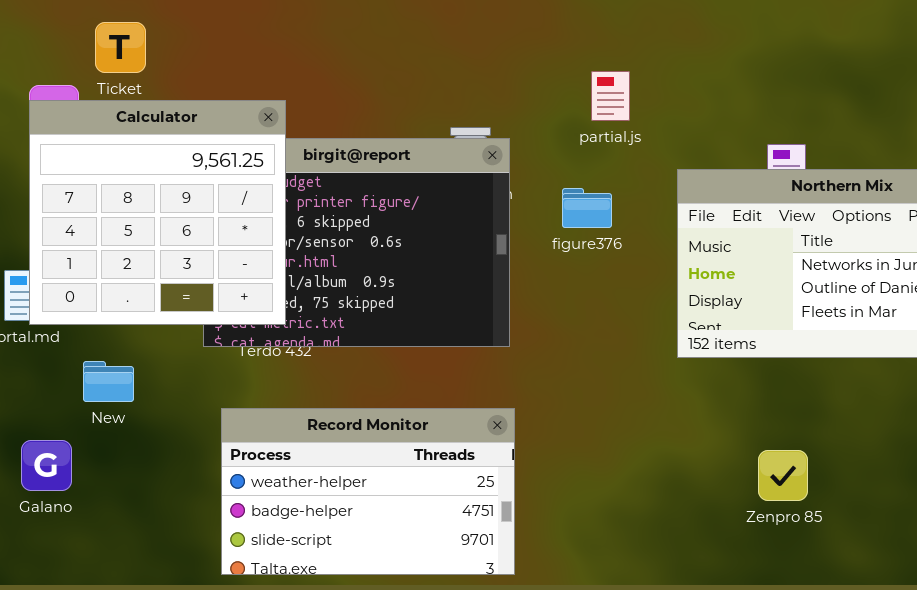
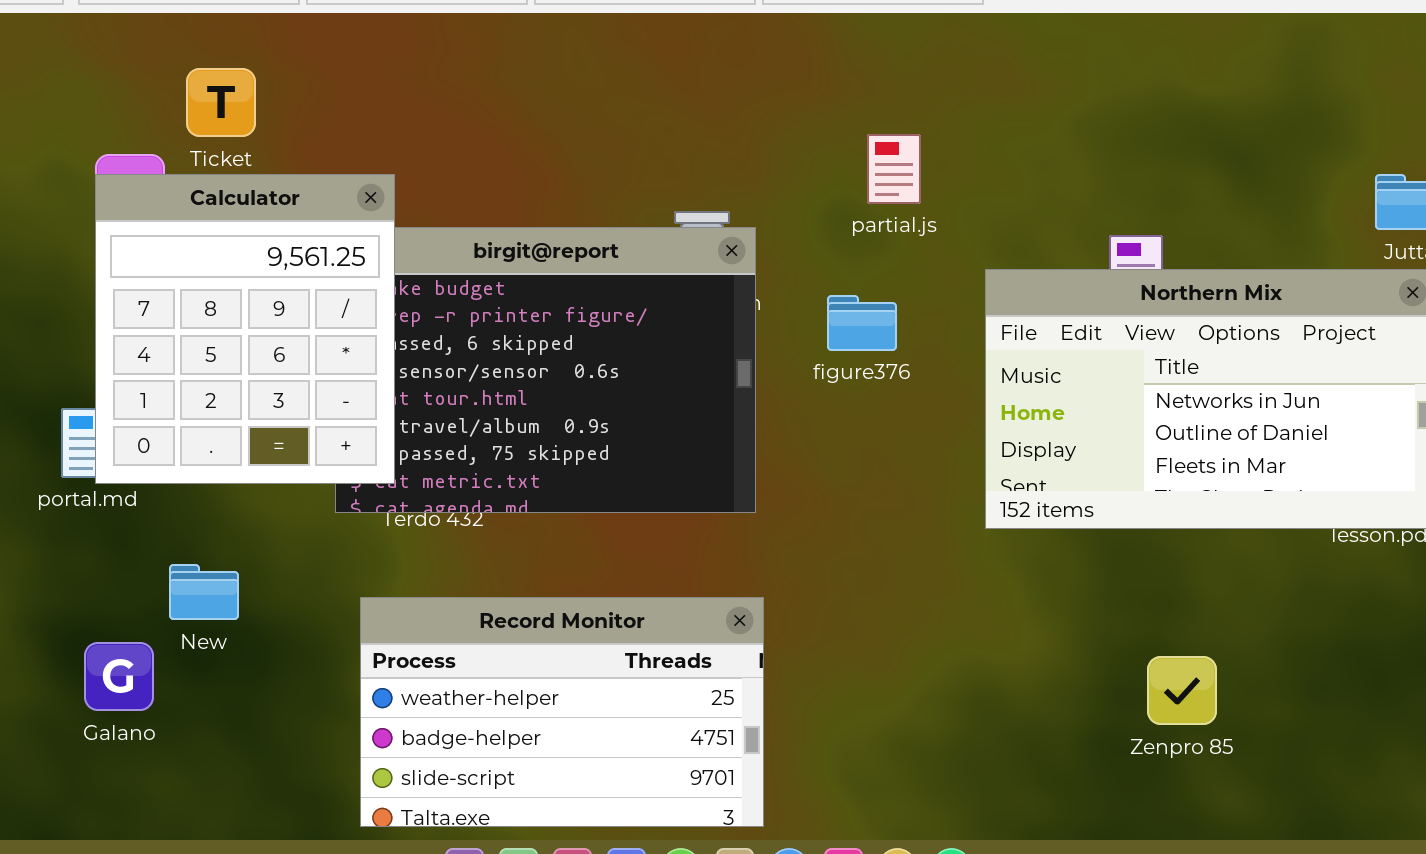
Calculator: [29,100,286,325] -> [95,174,395,484], resized
New: [83,361,134,402] -> [169,564,239,620], moved
Zenpro 85: [758,450,808,501] -> [1147,656,1217,725], moved

